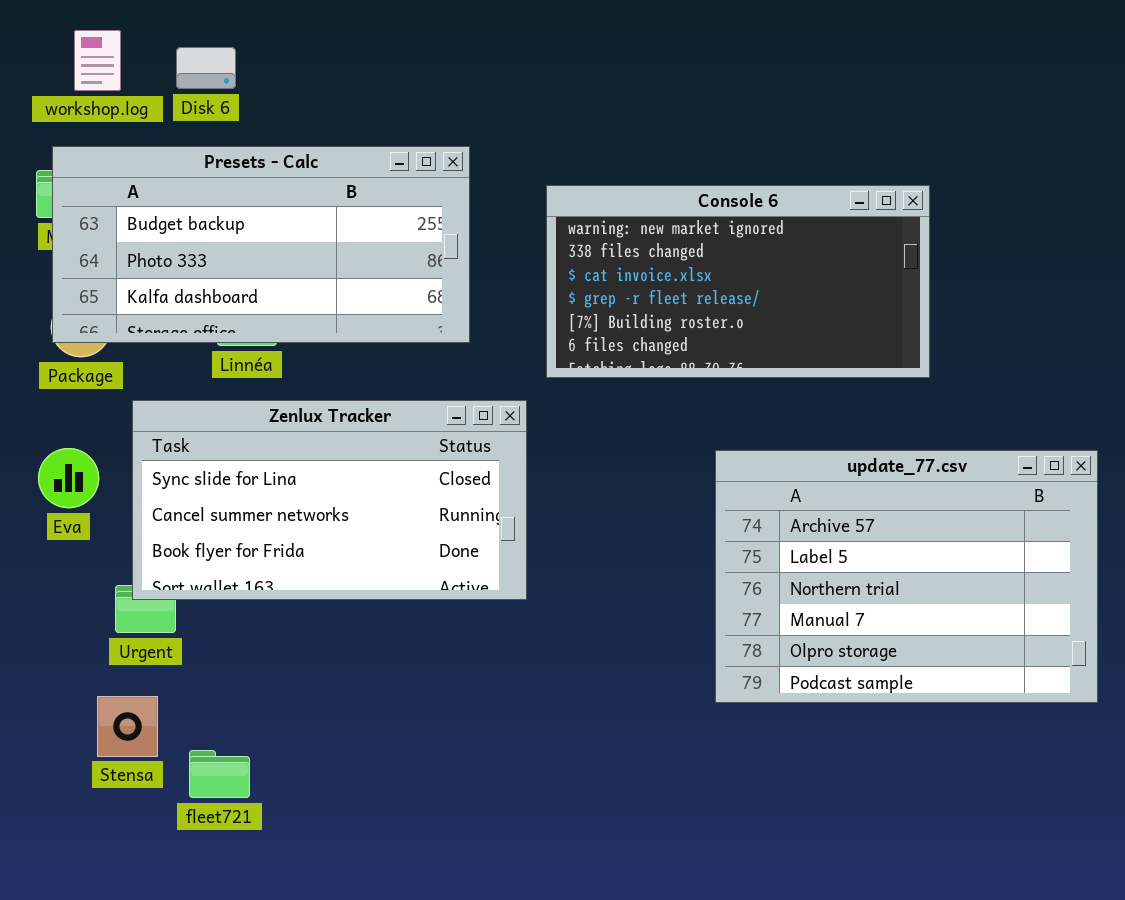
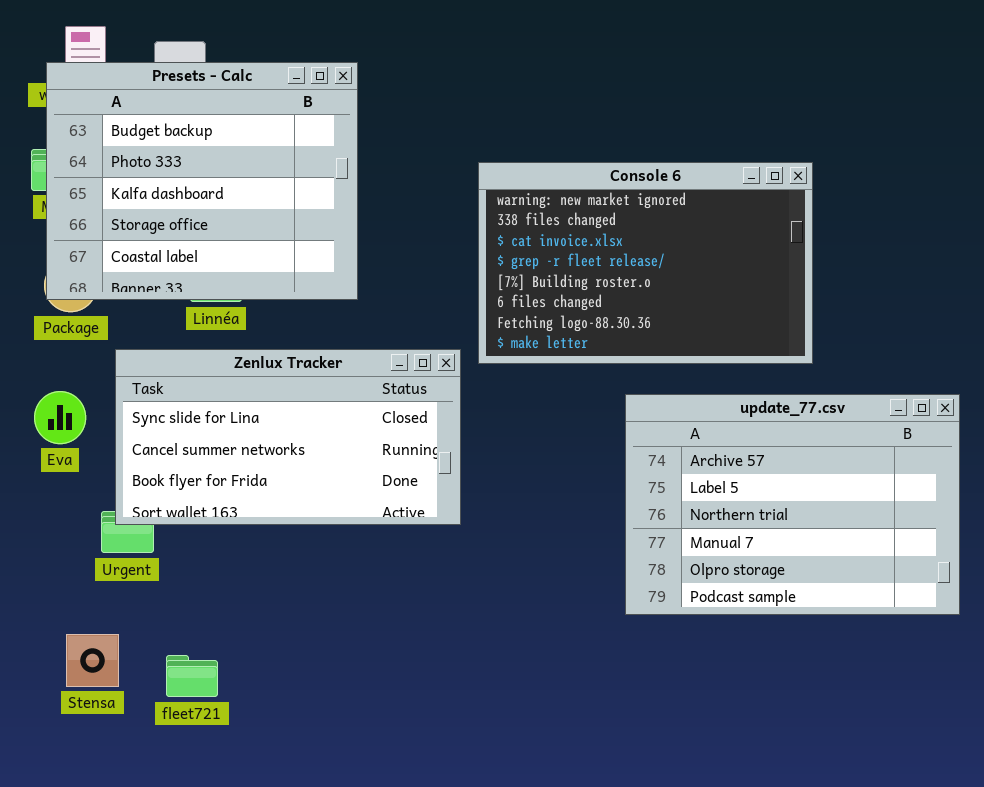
Presets - Calc: [52,146,470,343] -> [46,62,358,300], resized
Console 6: [546,185,930,378] -> [478,162,813,364], resized
Stensa: [97,696,158,757] -> [66,634,119,687], moved

